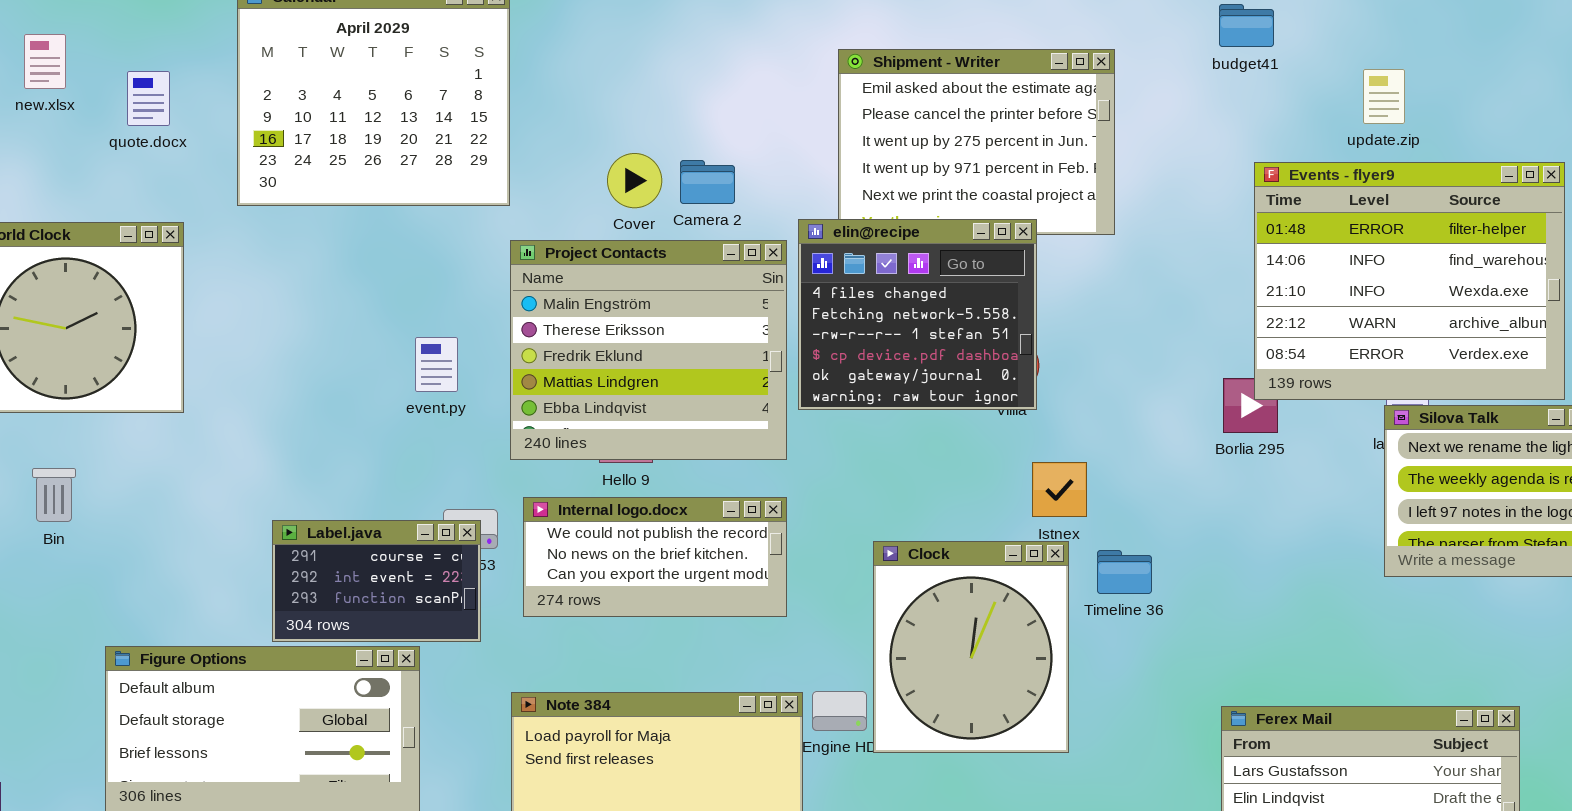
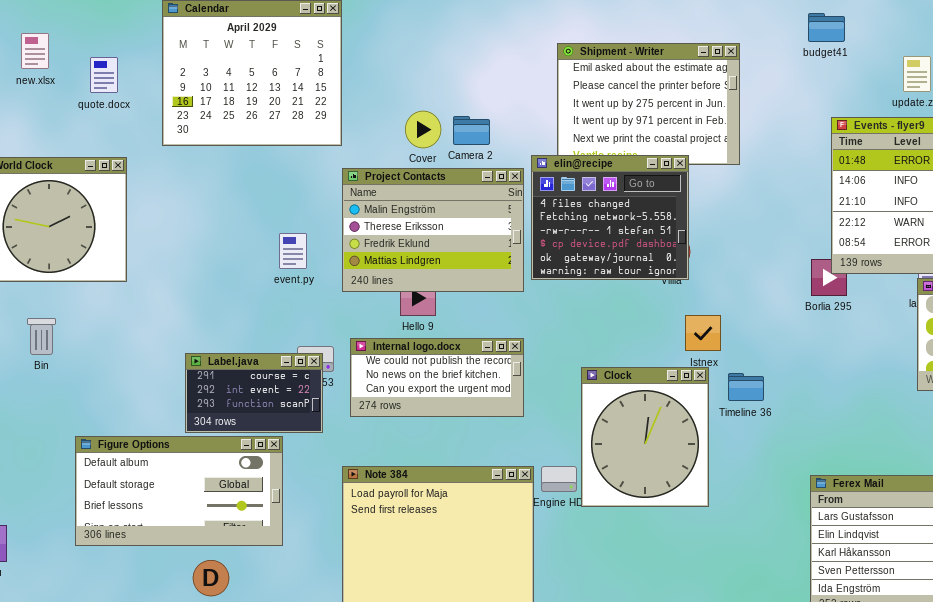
Project Contacts: [510,240,787,460] -> [342,168,524,292], resized

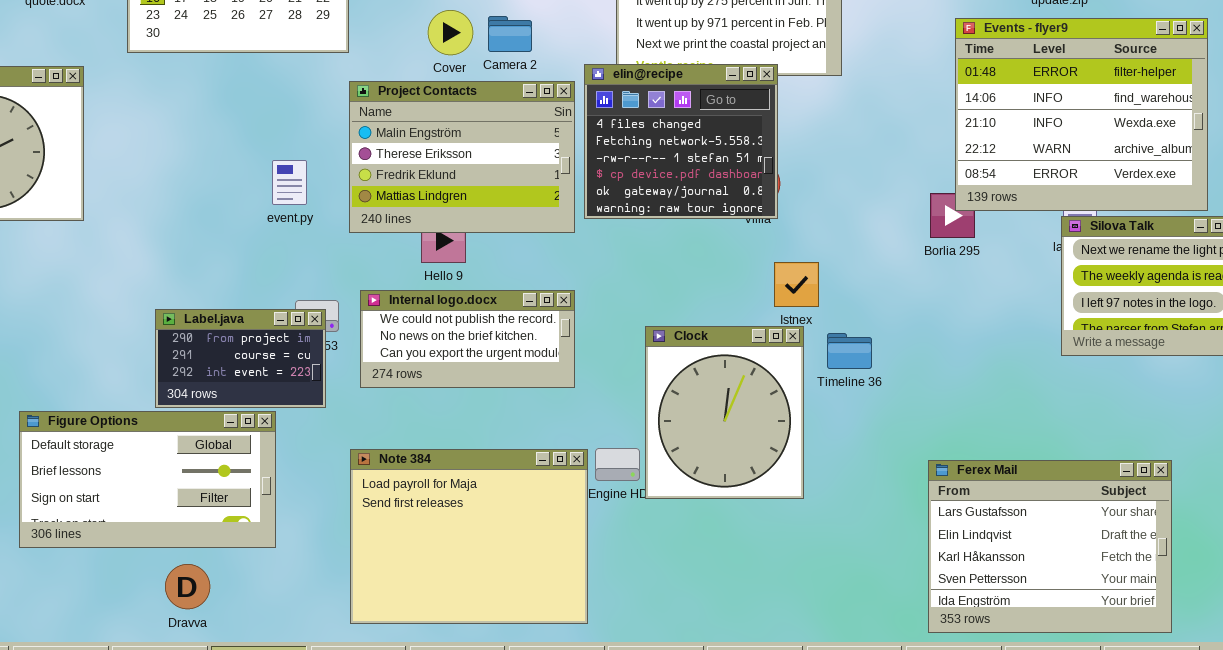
Label.java: [185,353,323,433] -> [155,309,326,408], scrolled up 1 row
Figure Options: [75,436,283,546] -> [19,411,276,548], scrolled down 1 row

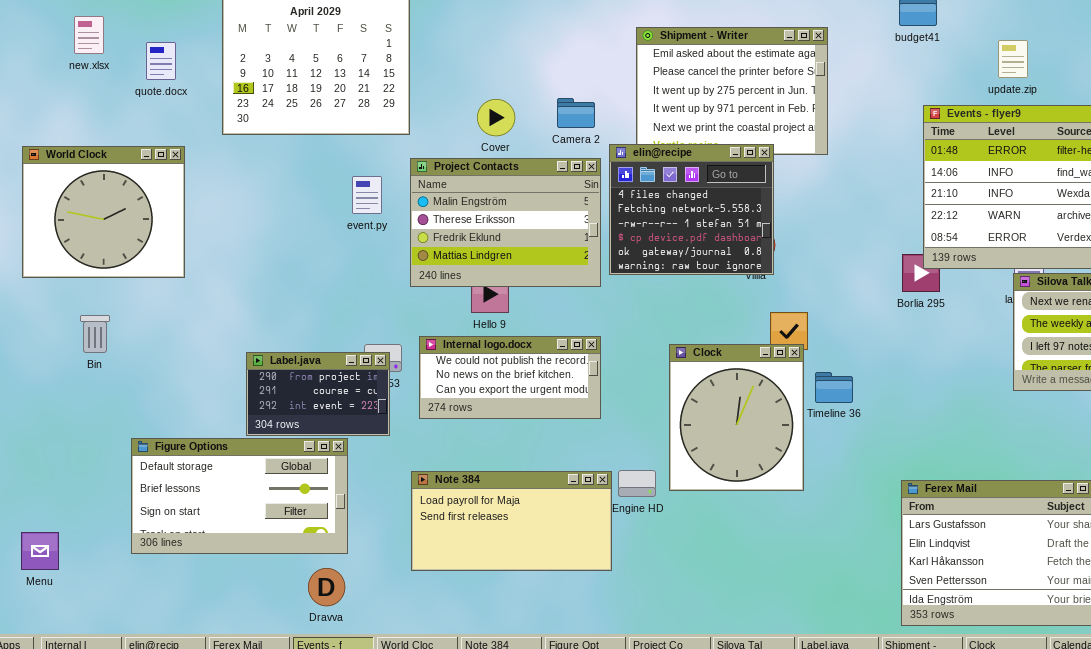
Camera 2: [488,16,532,52] -> [557,98,595,128], moved
event.py: [272,160,307,205] -> [352,176,382,214], moved
Clock: [645,326,804,499] -> [669,344,804,491], moved
Note 384: [350,449,588,624] -> [411,471,612,571], resized
Dravva: [165,564,210,609] -> [308,568,345,606], moved

